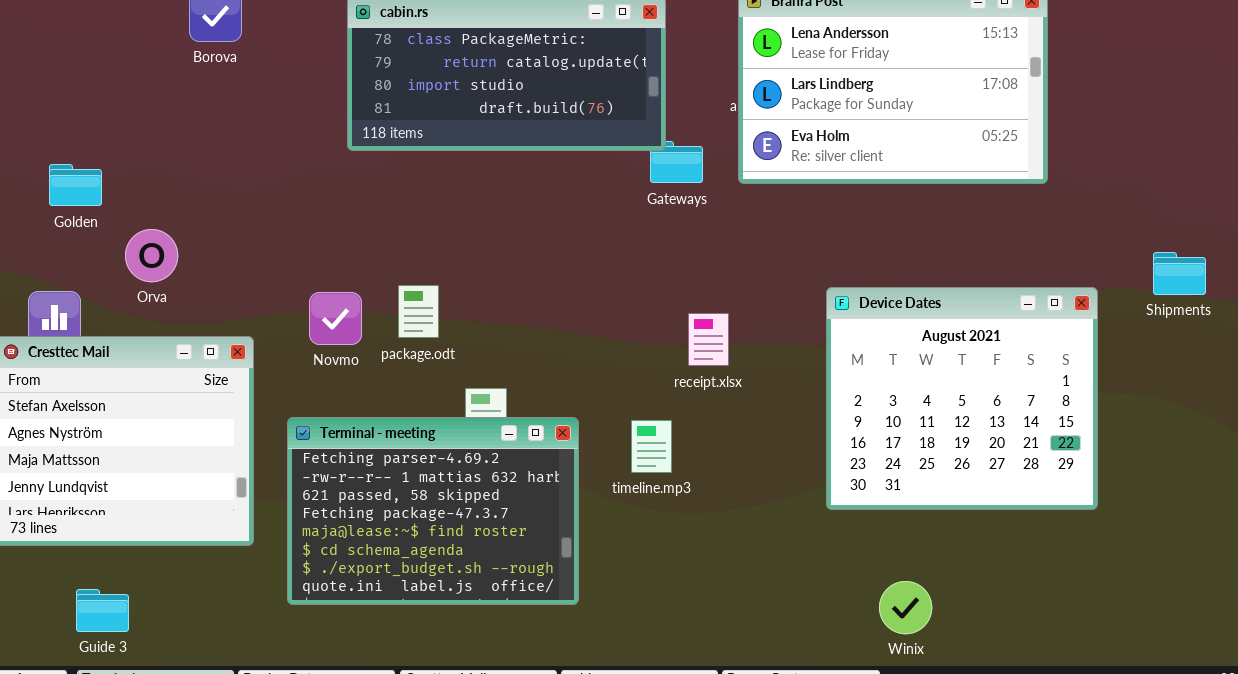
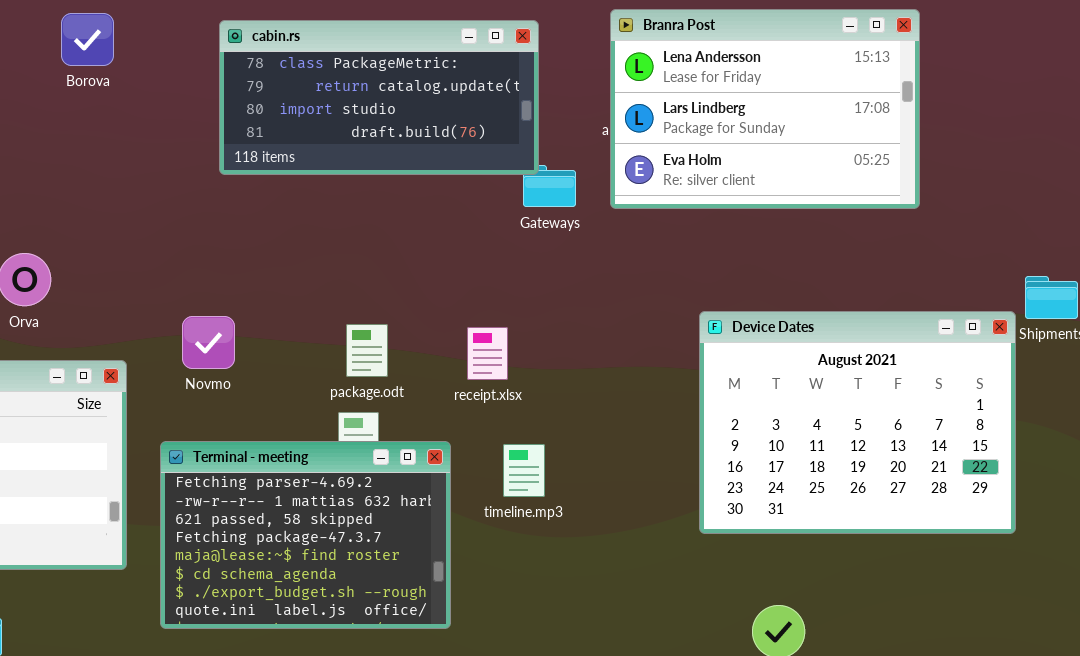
package.odt: [398,285,439,338] -> [346,324,388,377], moved
Device Dates: [826,287,1098,510] -> [699,311,1016,534], resized
receipt.xlsx: [688,313,729,366] -> [467,327,508,380], moved

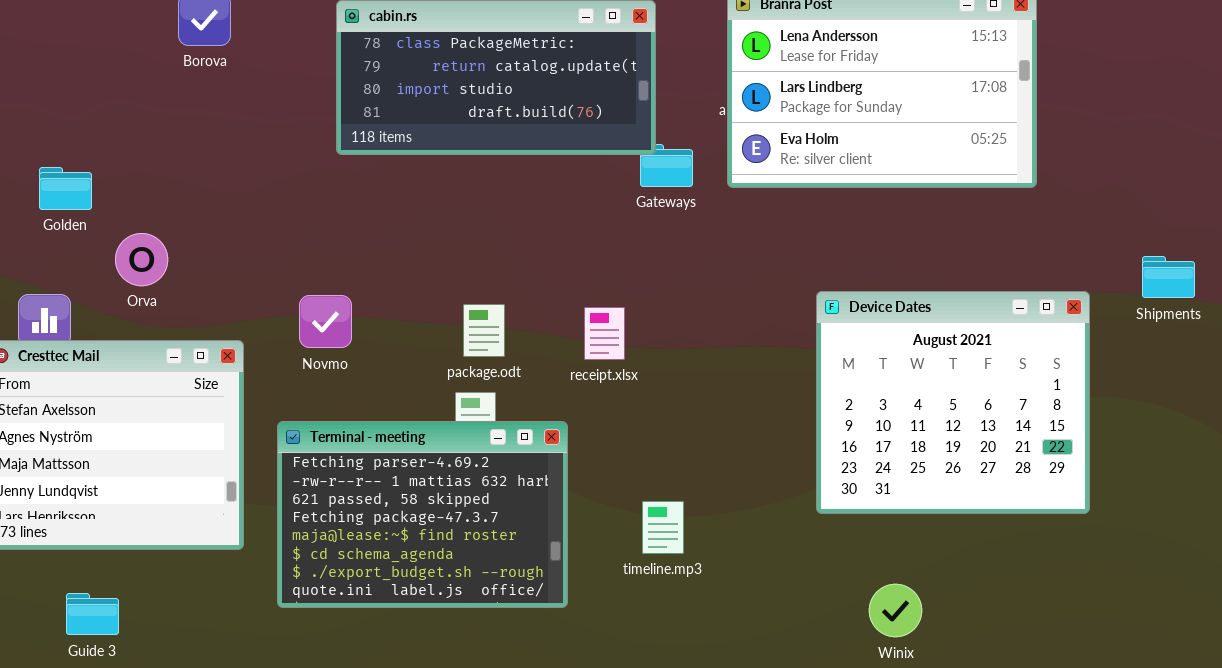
Device Dates: [699,311,1016,534] -> [816,291,1090,514], resized
timeline.mp3: [503,444,545,497] -> [642,501,684,554], moved

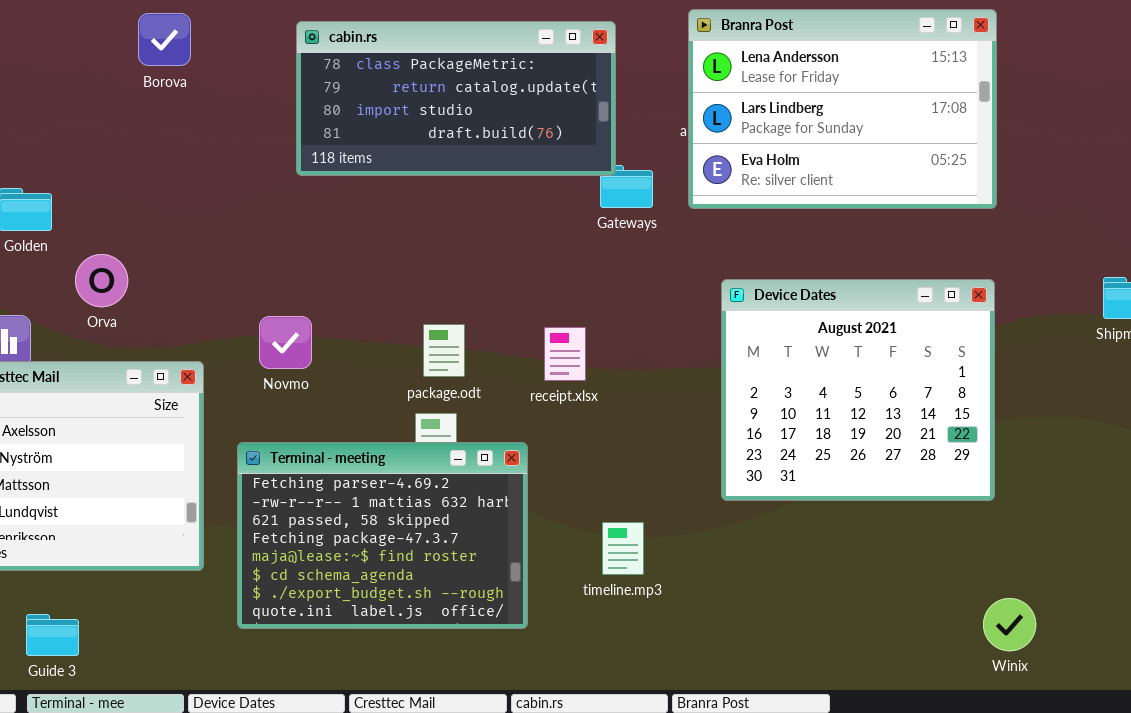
Device Dates: [816,291,1090,514] -> [721,279,995,501], moved
Winix: [869,584,922,637] -> [983,598,1036,651], moved

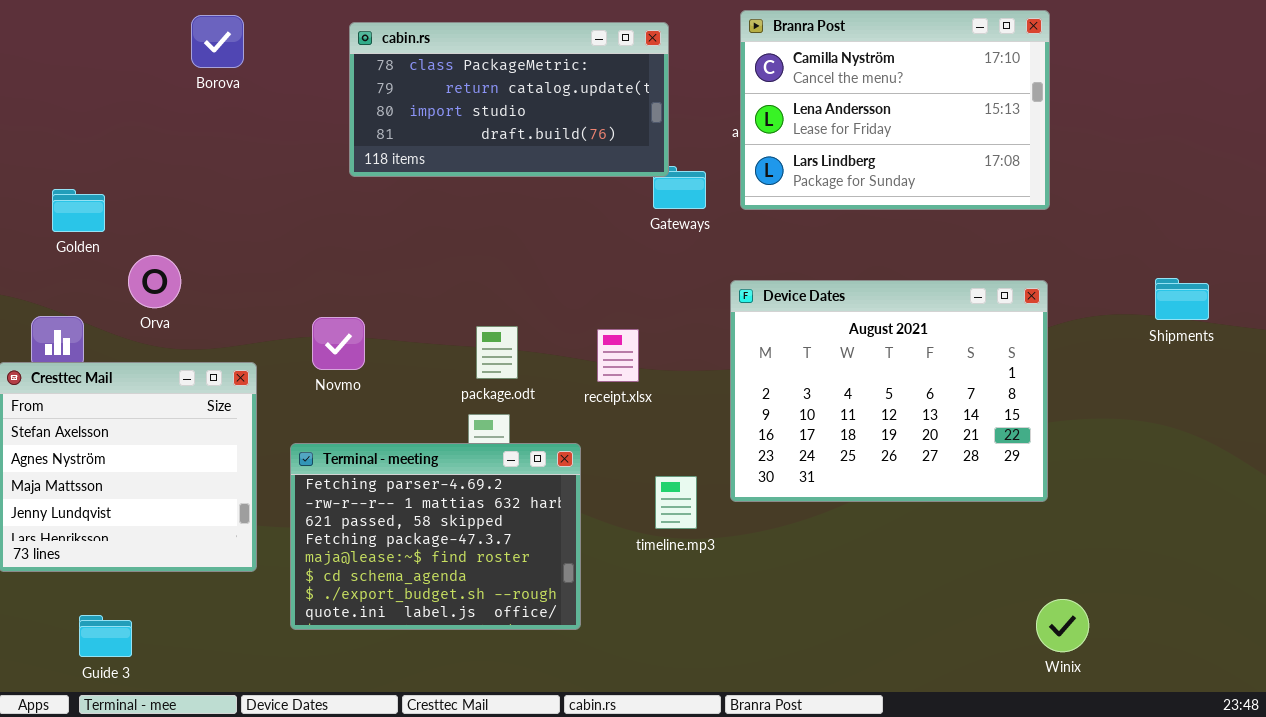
Branra Post: [688,9,997,209] -> [740,10,1050,210], scrolled up 1 row
Device Dates: [721,279,995,501] -> [730,280,1048,502], resized
timeline.mp3: [602,522,644,575] -> [655,476,697,529], moved

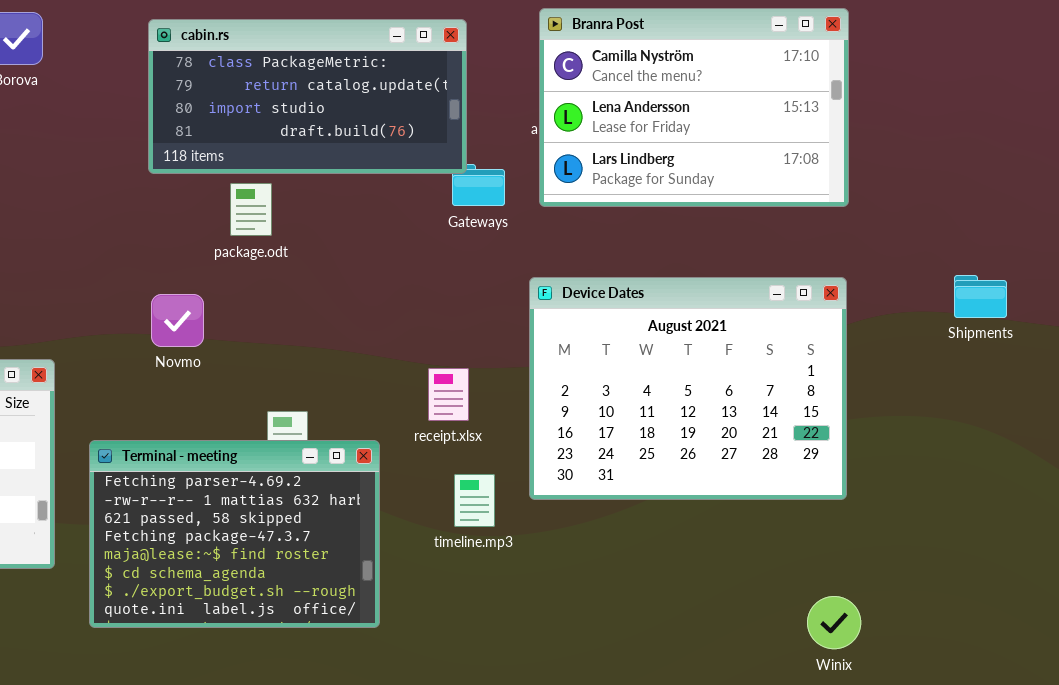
Novmo: [312,317,365,370] -> [151,294,204,347], moved
package.odt: [476,326,518,379] -> [230,183,272,236], moved
receipt.xlsx: [597,329,639,382] -> [428,368,469,421], moved
Winix: [1036,599,1089,652] -> [807,596,861,649], moved

